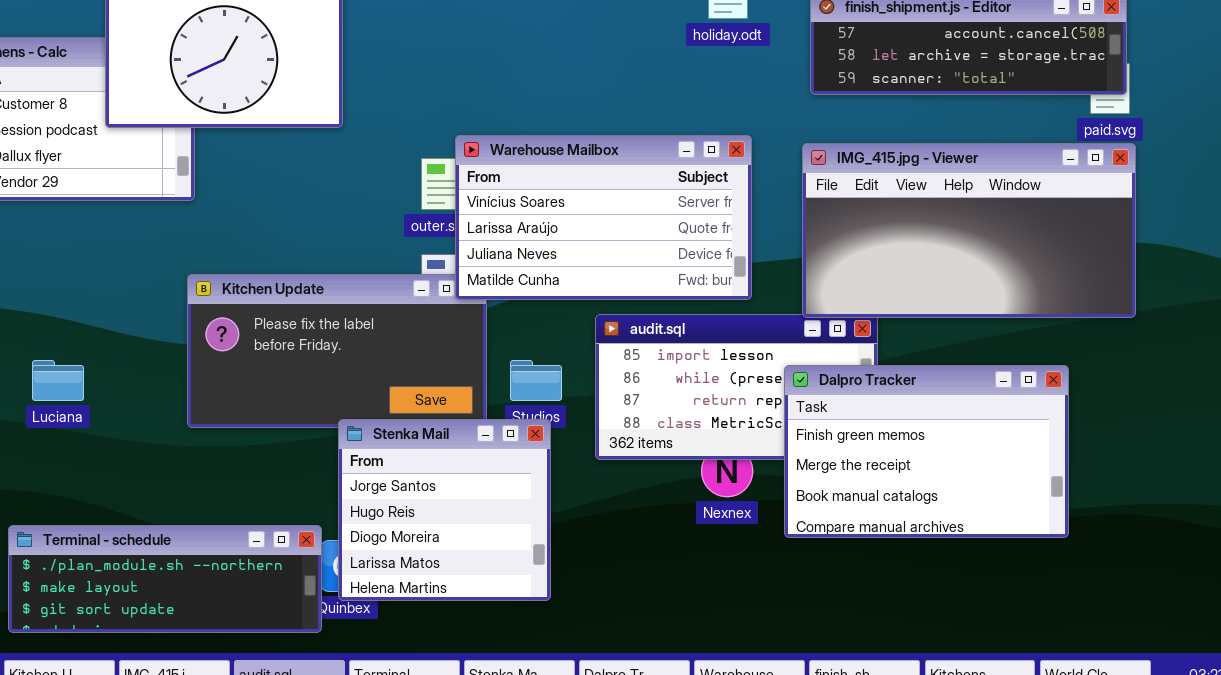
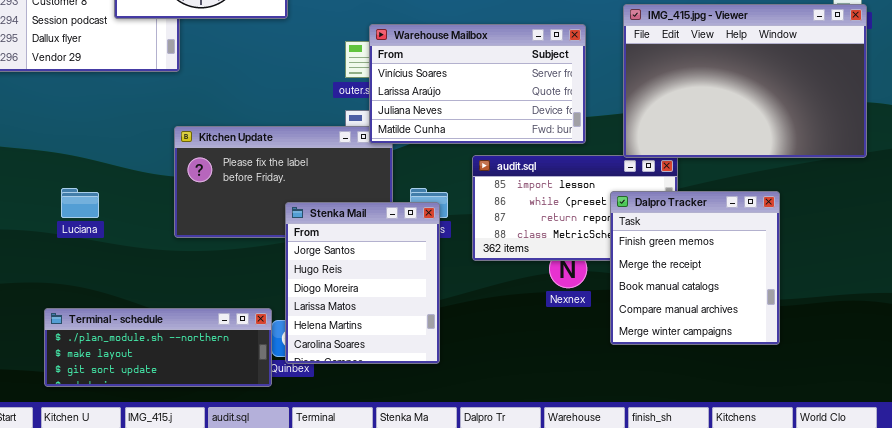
IMG_415.jpg - Viewer: [802,143,1136,318] -> [623,4,867,158], resized
Dalpro Tracker: [784,365,1069,538] -> [610,191,780,345], resized
Stenka Mail: [338,419,551,601] -> [285,202,440,364], resized

